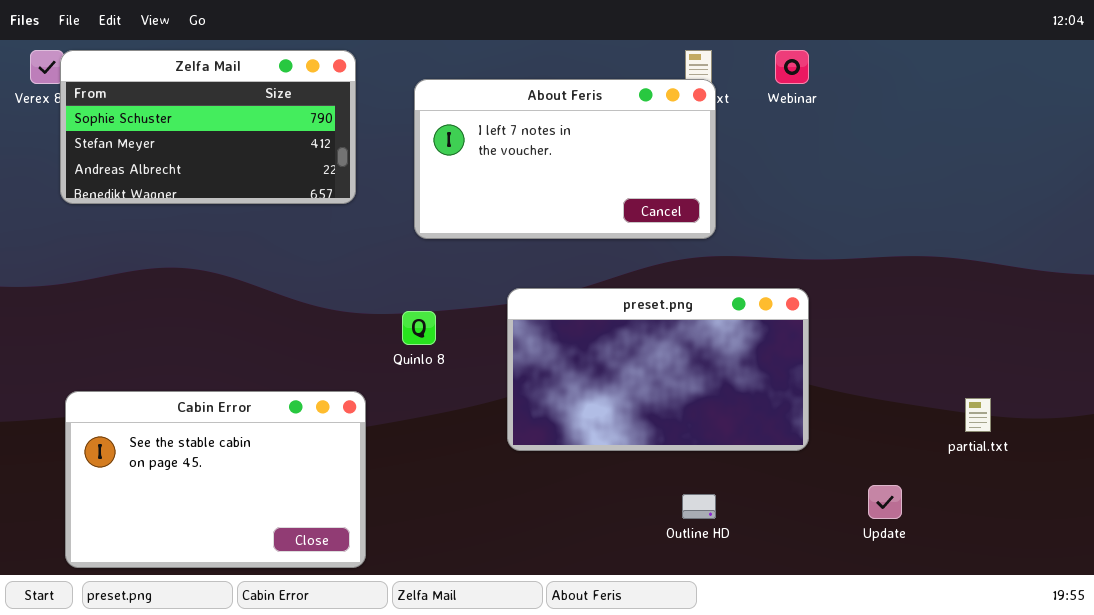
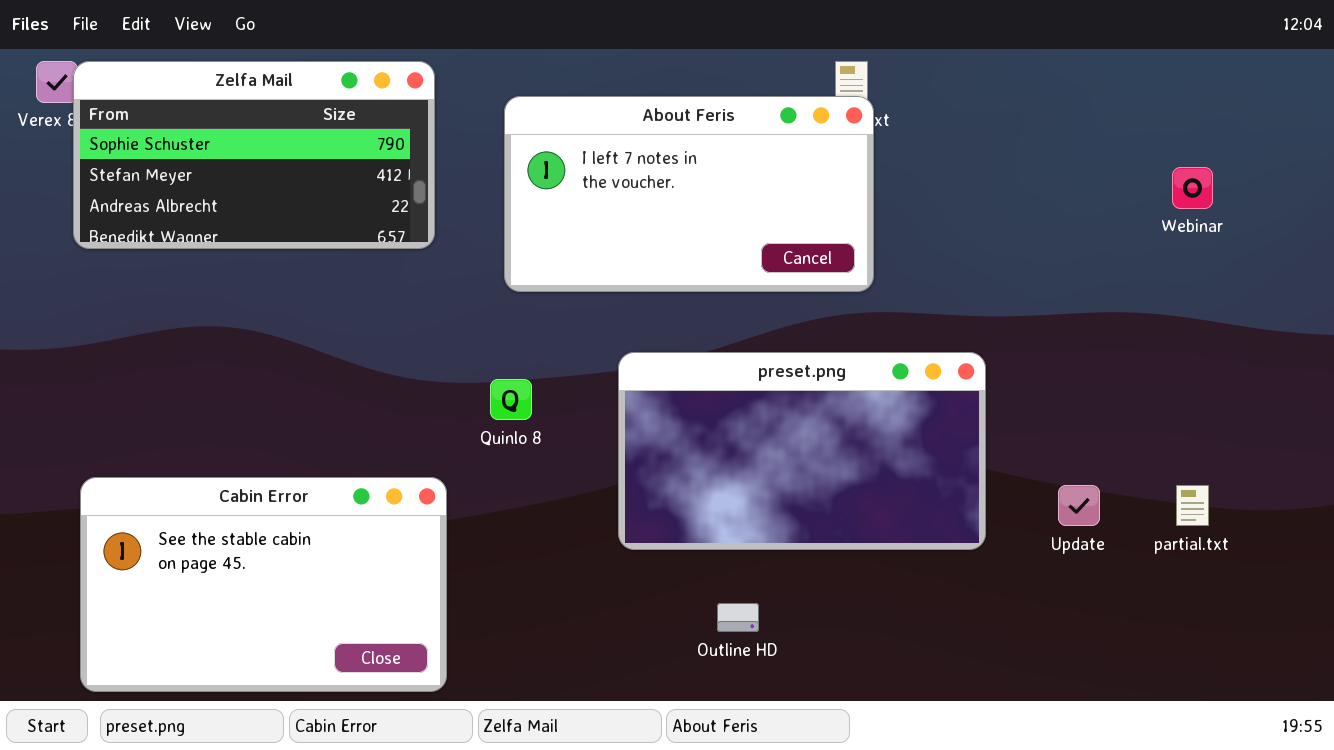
Webinar: [775,50,809,84] -> [1172,167,1213,209], moved
Update: [868,485,902,519] -> [1058,485,1100,526], moved
Outline HD: [682,494,716,519] -> [717,603,759,632], moved

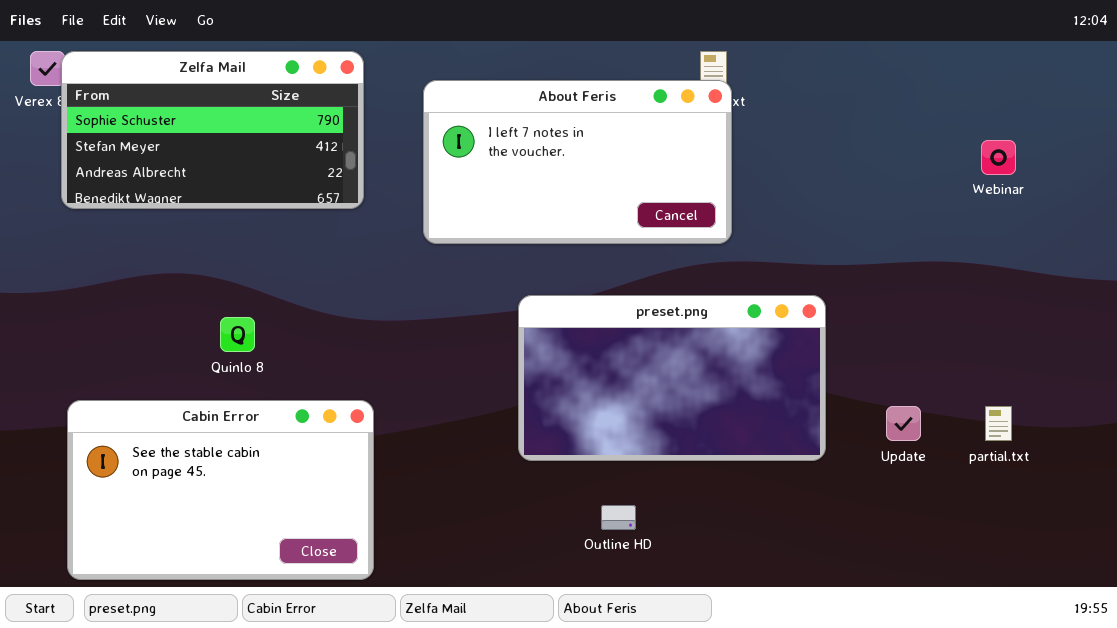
Quinlo 8: [490,379,532,420] -> [220,317,255,352], moved

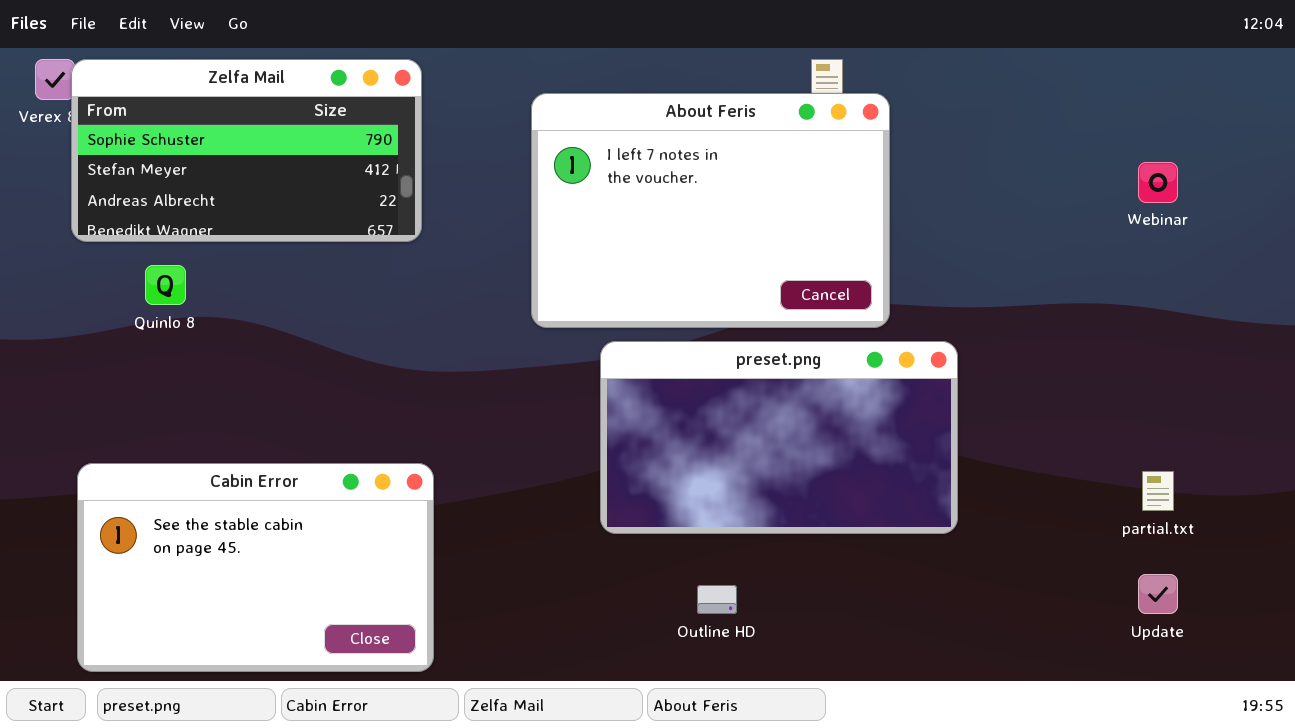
About Feris: [423,80,732,244] -> [531,93,890,328], moved, resized
Quinlo 8: [220,317,255,352] -> [145,265,186,305], moved
Update: [886,406,921,441] -> [1138,574,1178,614], moved

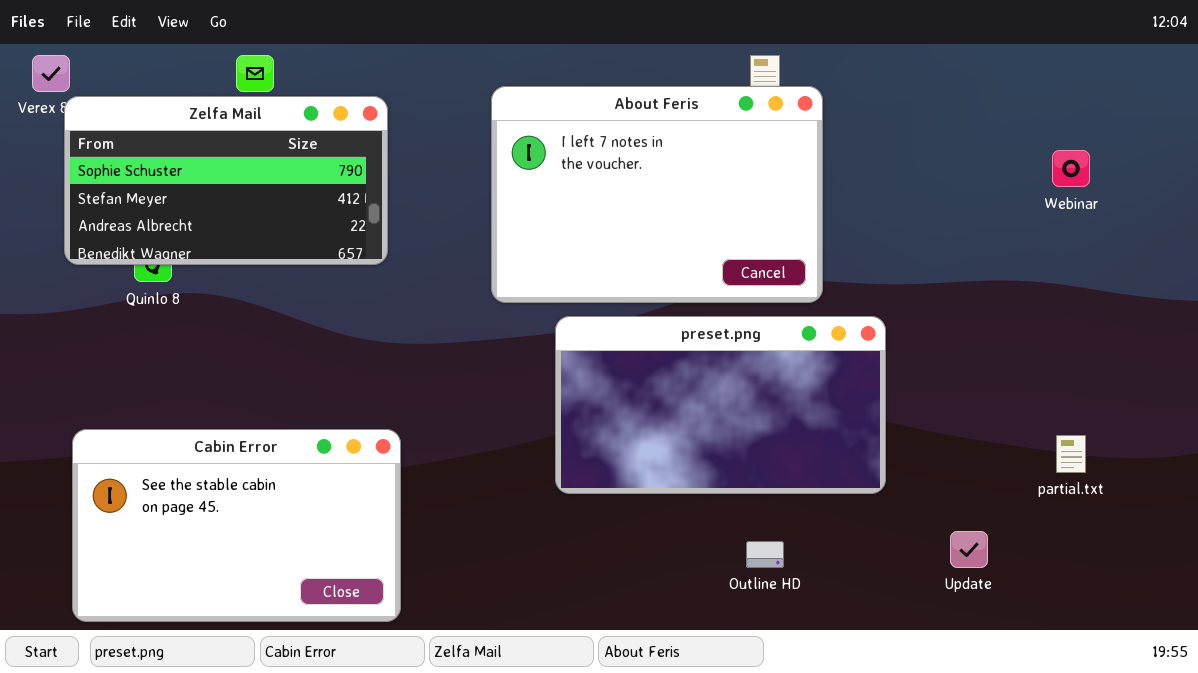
Zelfa Mail: [71,59,422,242] -> [64,96,388,265], moved
Update: [1138,574,1178,614] -> [950,531,988,568], moved
Outline HD: [697,585,737,614] -> [746,541,784,568], moved

